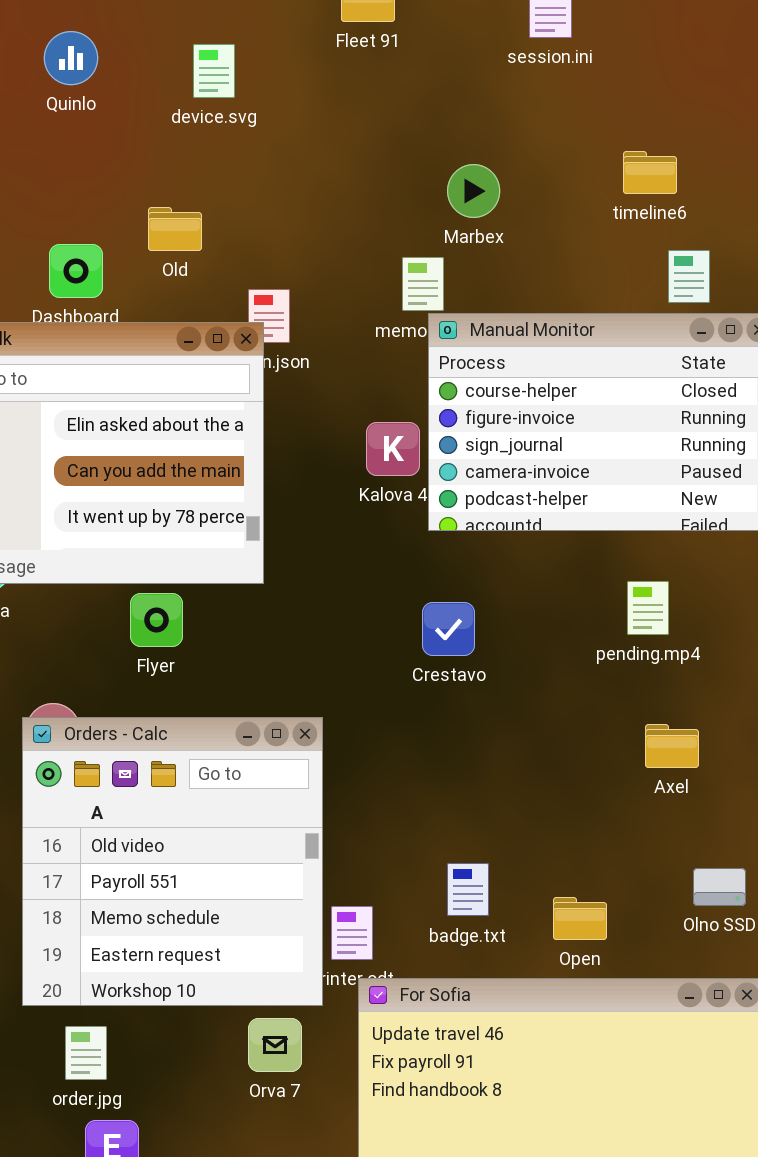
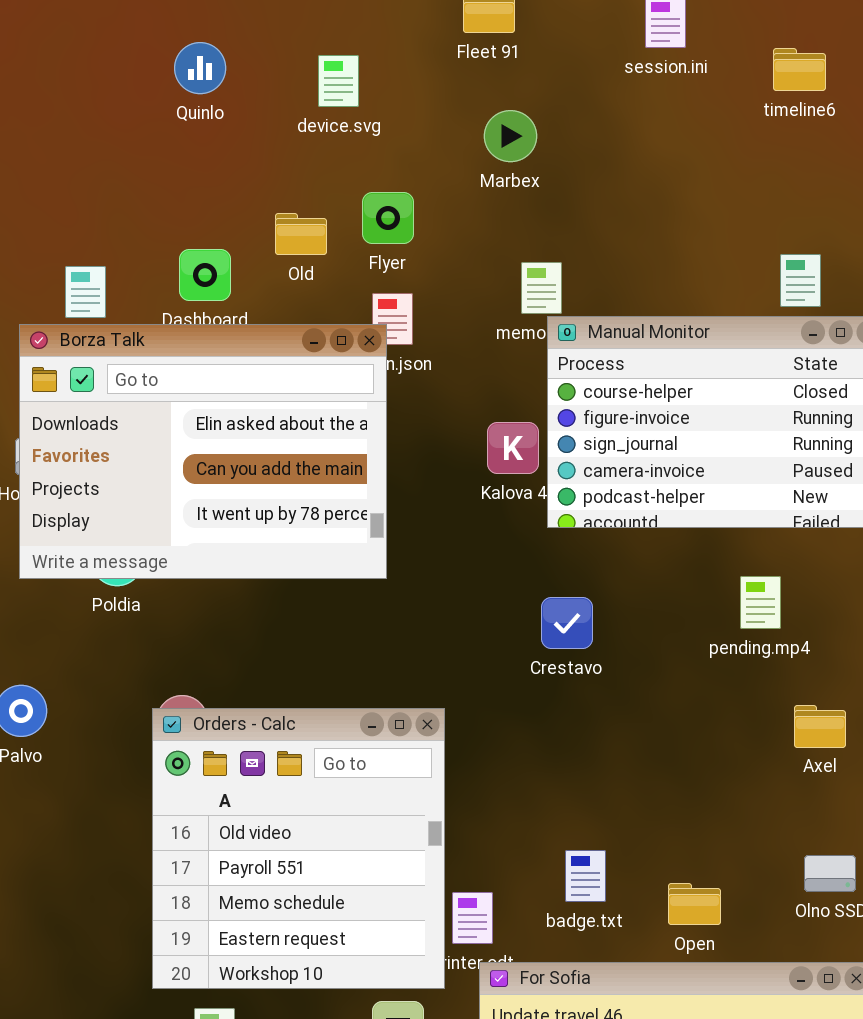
timeline6: [623,151,677,194] -> [773,48,826,91], moved
Marbex: [447,164,500,218] -> [484,110,537,162], moved
Flyer: [130,593,183,647] -> [362,192,414,244], moved
Axel: [645,724,699,768] -> [794,705,846,748], moved

